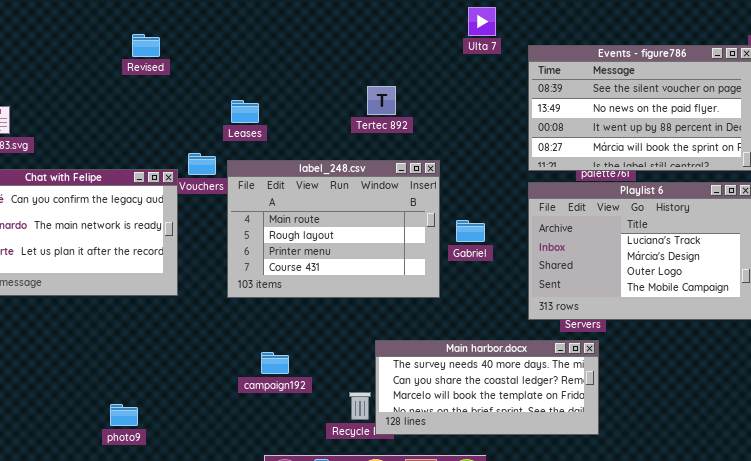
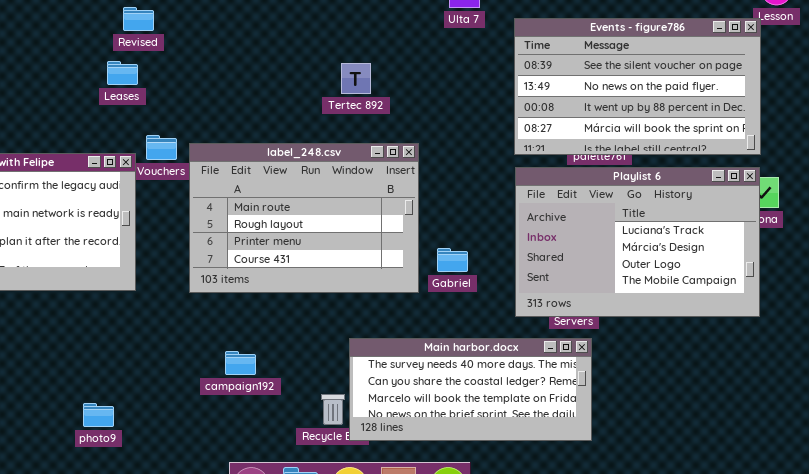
Revised: [132,34,160,57] -> [123,7,154,31], moved
Leases: [231,100,259,123] -> [107,61,138,85], moved
Gabriel: [456,220,485,242] -> [437,248,468,272], moved
photo9: [110,404,138,426] -> [83,403,114,427], moved

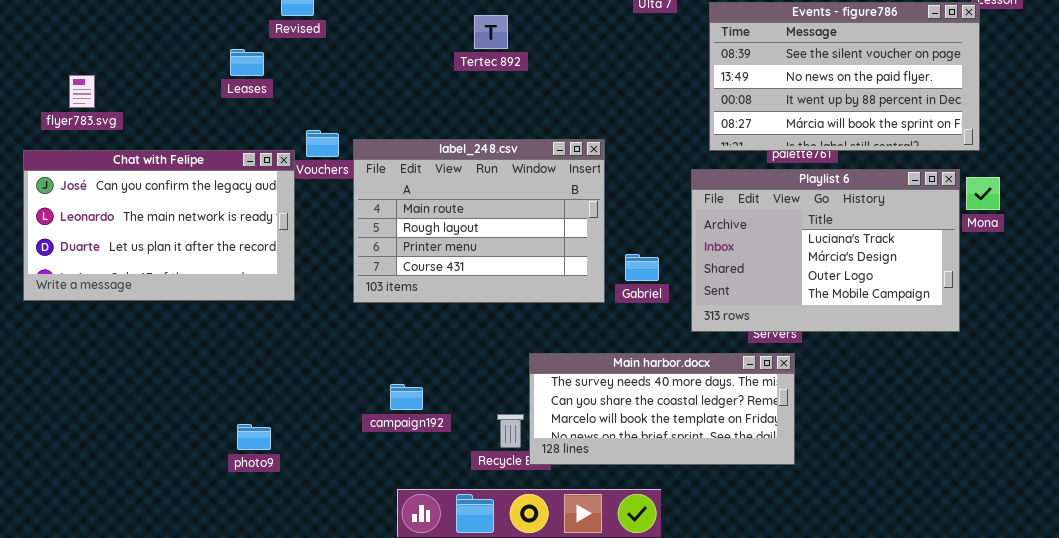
Leases: [107,61,138,85] -> [230,49,264,76], moved
Tertec 892: [341,63,371,94] -> [474,15,508,49], moved
Playlist 6: [515,167,760,317] -> [691,169,960,332], moved
campaign192: [225,351,256,375] -> [390,384,423,410], moved

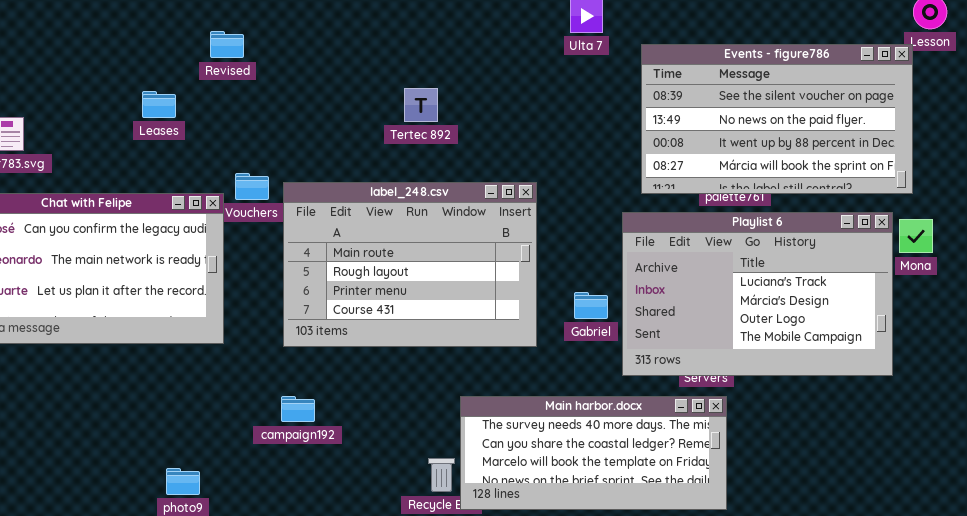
Tertec 892: [474,15,508,49] -> [404,88,438,122], moved
Leases: [230,49,264,76] -> [142,91,176,118], moved
Gabriel: [625,254,659,281] -> [574,292,608,319], moved
campaign192: [390,384,423,410] -> [281,396,315,422], moved

